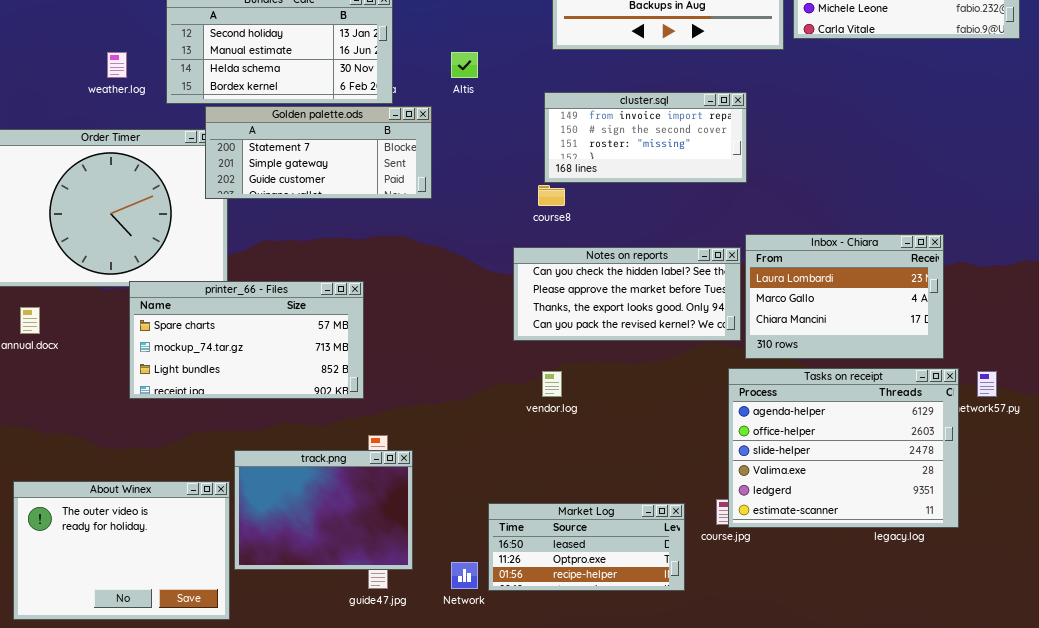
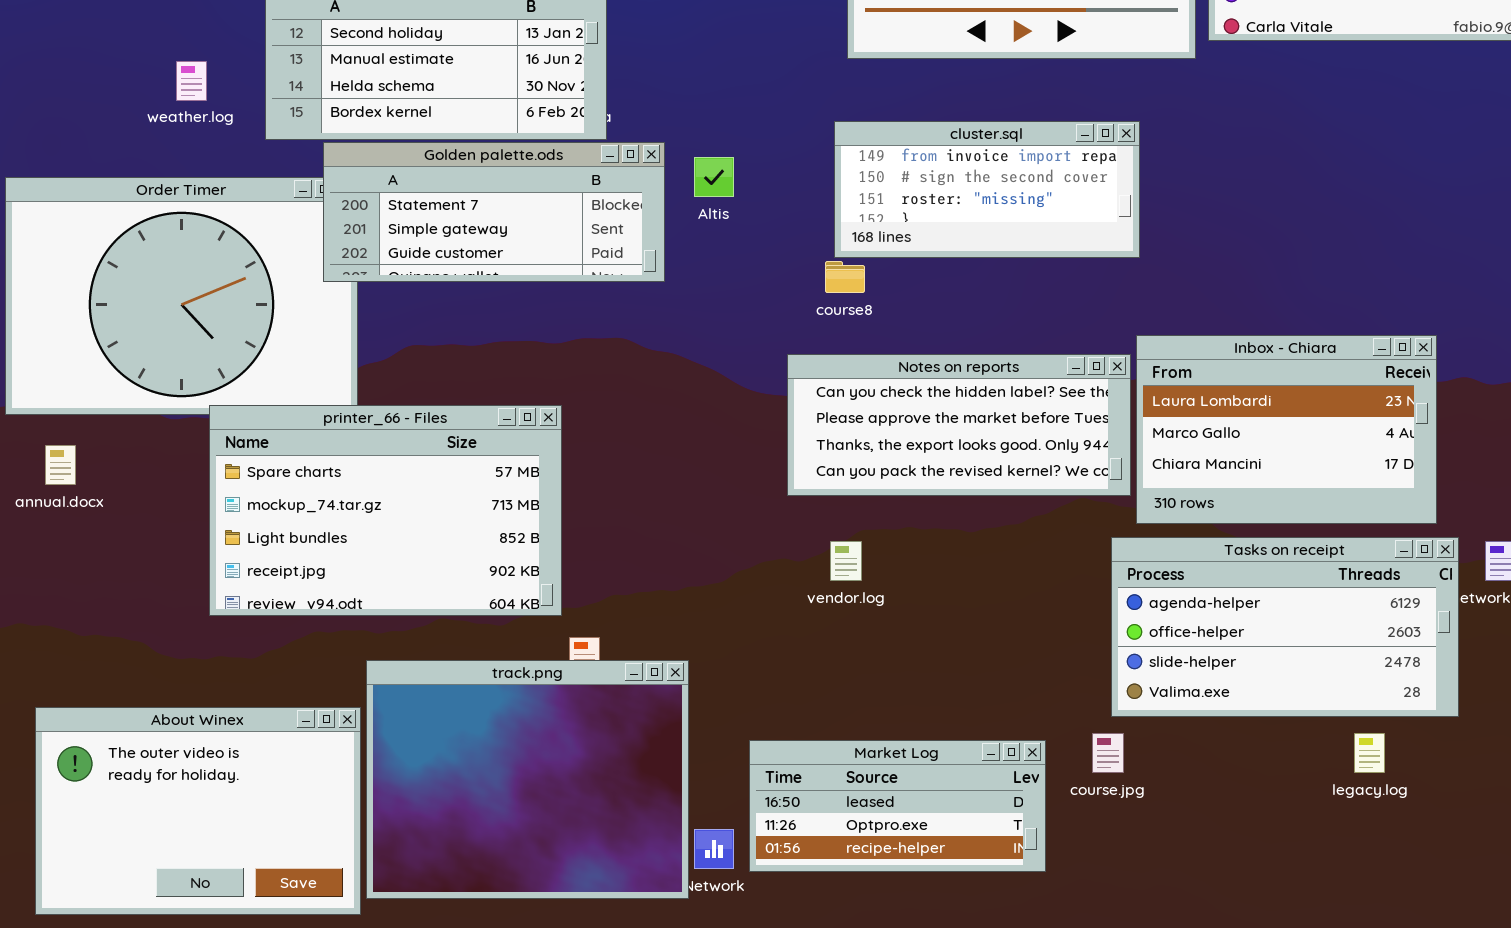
Altis: [451,52,478,78] -> [694,157,734,197], moved
printer_66 - Files: [129,281,364,399] -> [209,405,562,616], resized
Tasks on receipt: [728,368,959,528] -> [1111,537,1459,717], resized
track.png: [234,450,413,570] -> [366,660,689,899], resized

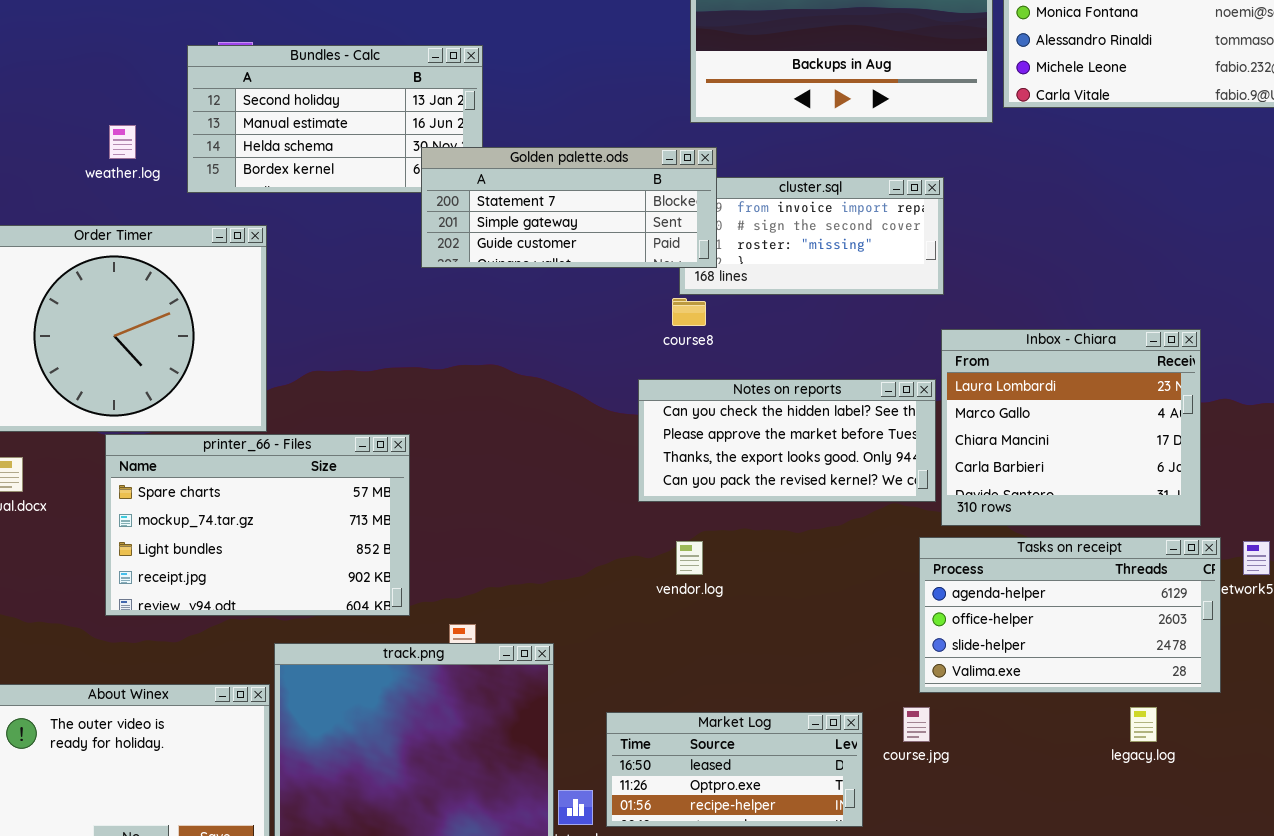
Golden palette.ods: [323,142,665,282] -> [421,147,717,268], moved
Inbox - Chiara: [1136,335,1437,524] -> [941,329,1201,526], resized
printer_66 - Files: [209,405,562,616] -> [105,434,410,616], moved

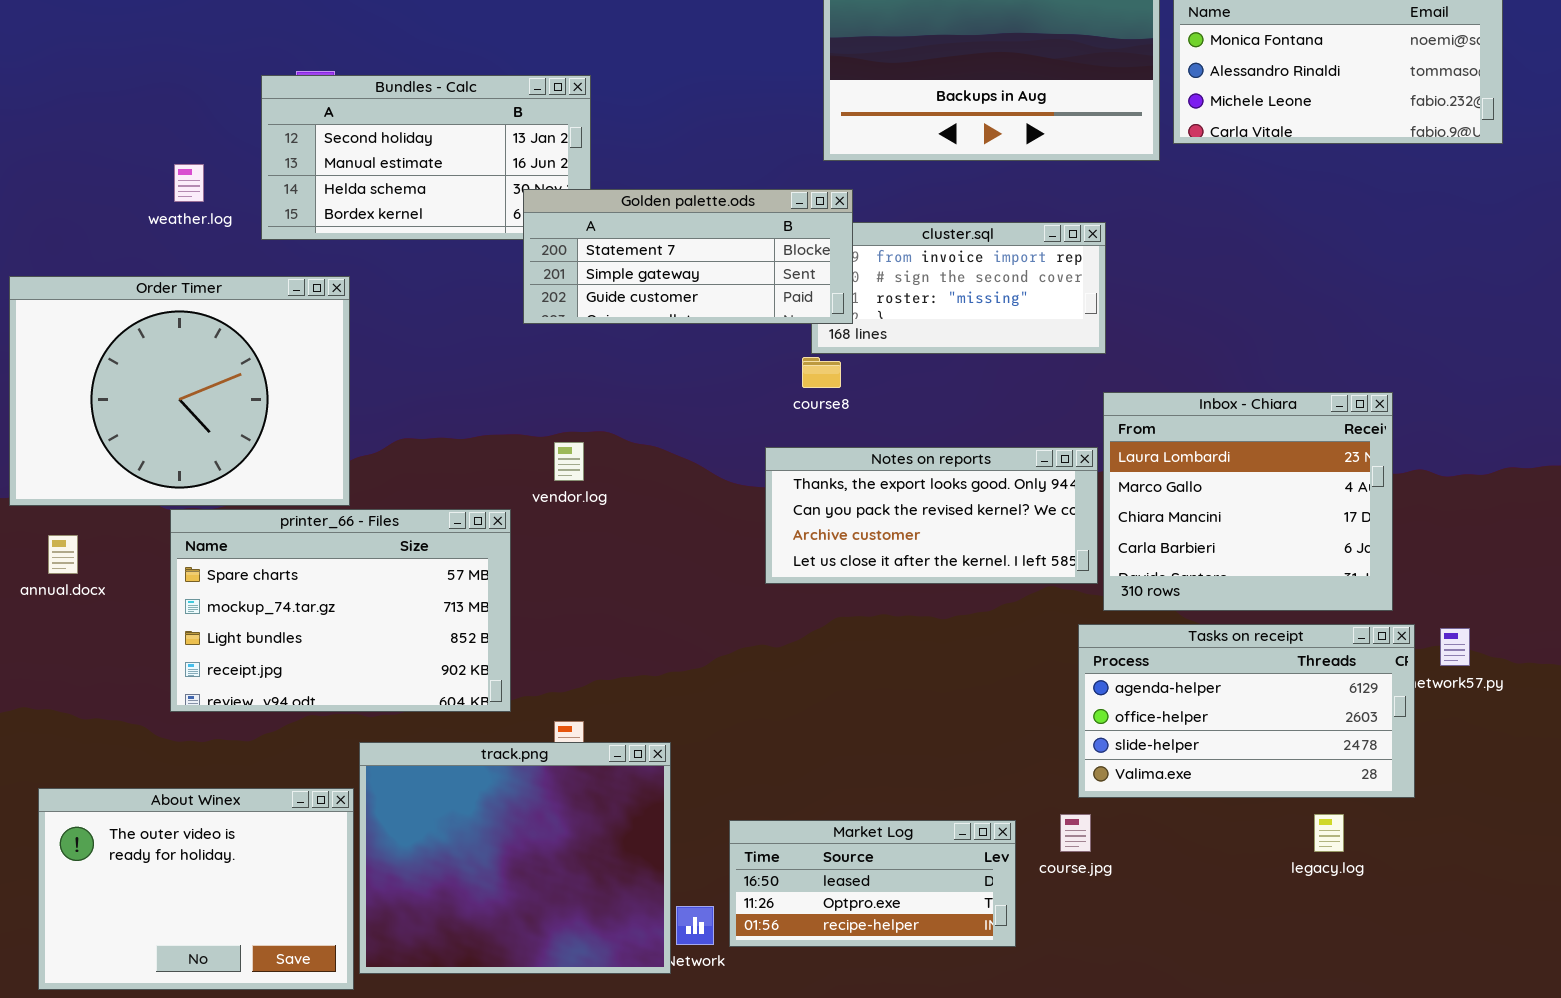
Notes on reports: [638,379,936,502] -> [765,447,1098,584], scrolled down 2 rows
vendor.log: [676,541,703,575] -> [554,442,584,481], moved

